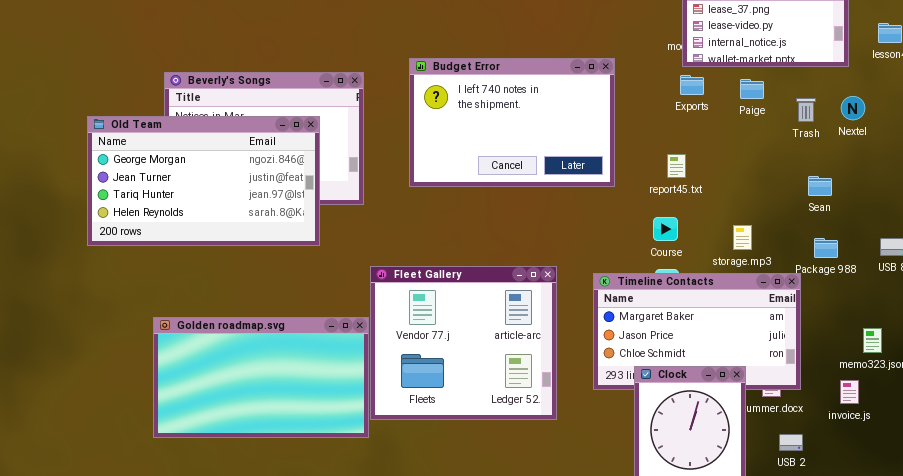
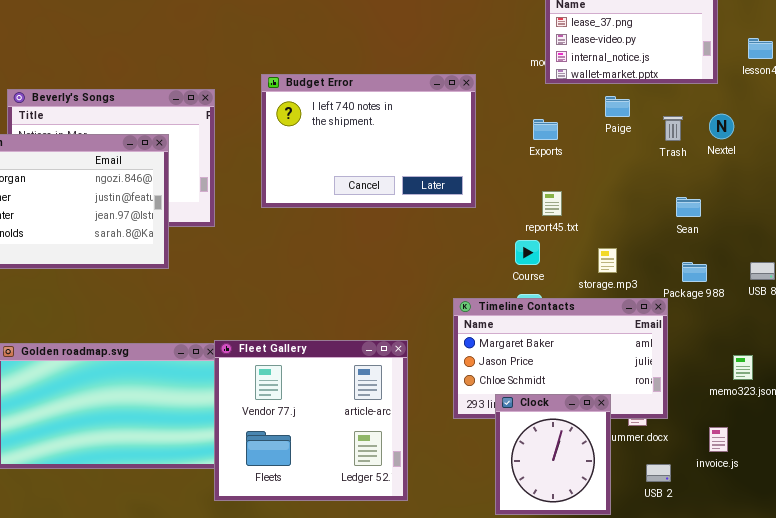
Exports: [680,75,704,95] -> [533,119,558,140], moved
report45.txt: [667,154,686,178] -> [542,191,562,216], moved
Fleet Gallery: [370,266,557,420] -> [214,340,408,501], moved
invoice.js: [840,380,859,404] -> [709,427,728,452], moved

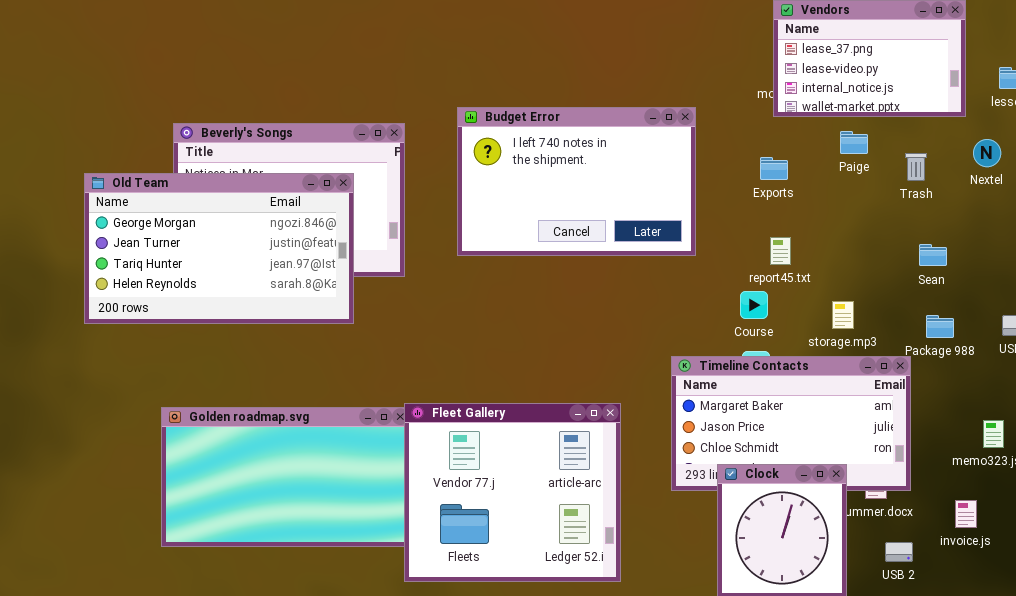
Nextel: [709,114,734,139] -> [973,139,1001,167], moved

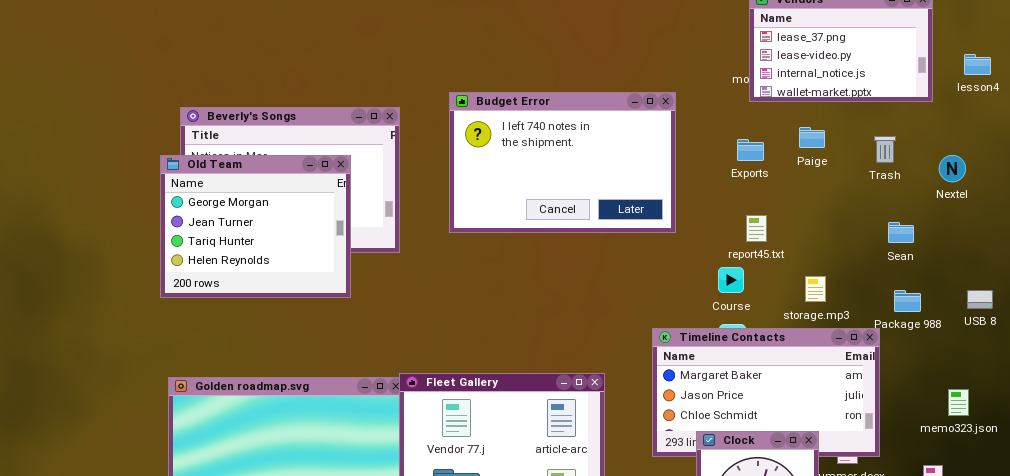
Paige: [840,131,868,154] -> [799,127,825,148], moved
Nextel: [973,139,1001,167] -> [939,155,966,182], moved
Old Team: [84,173,354,324] -> [160,155,351,298], resized

